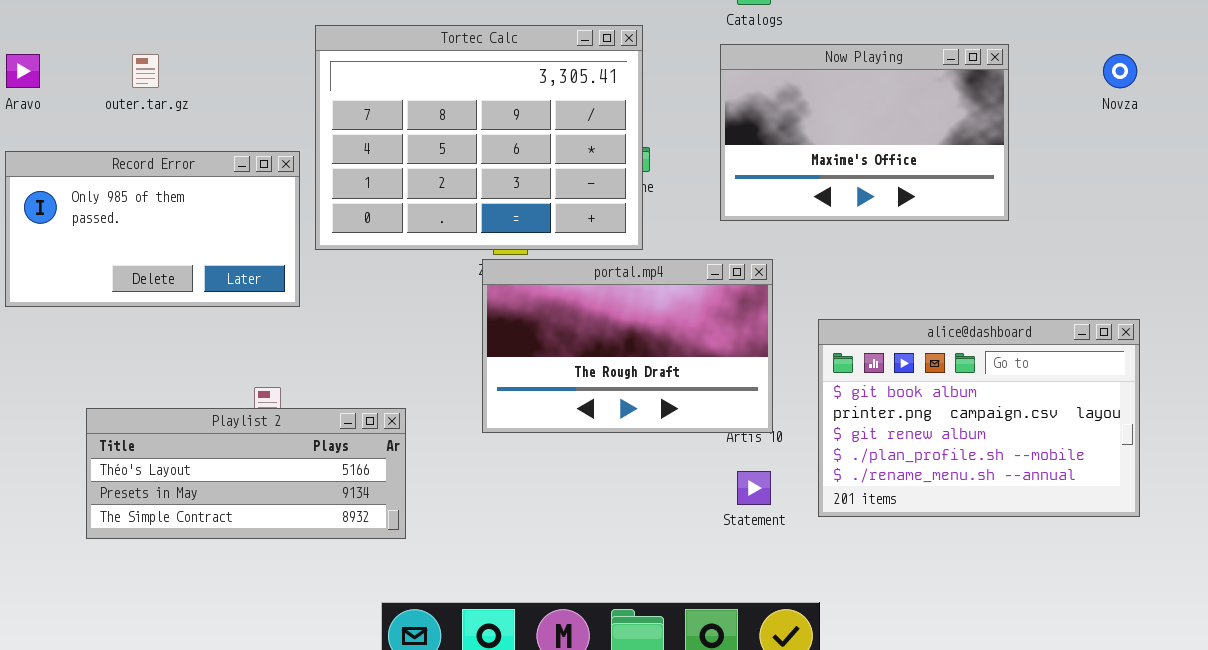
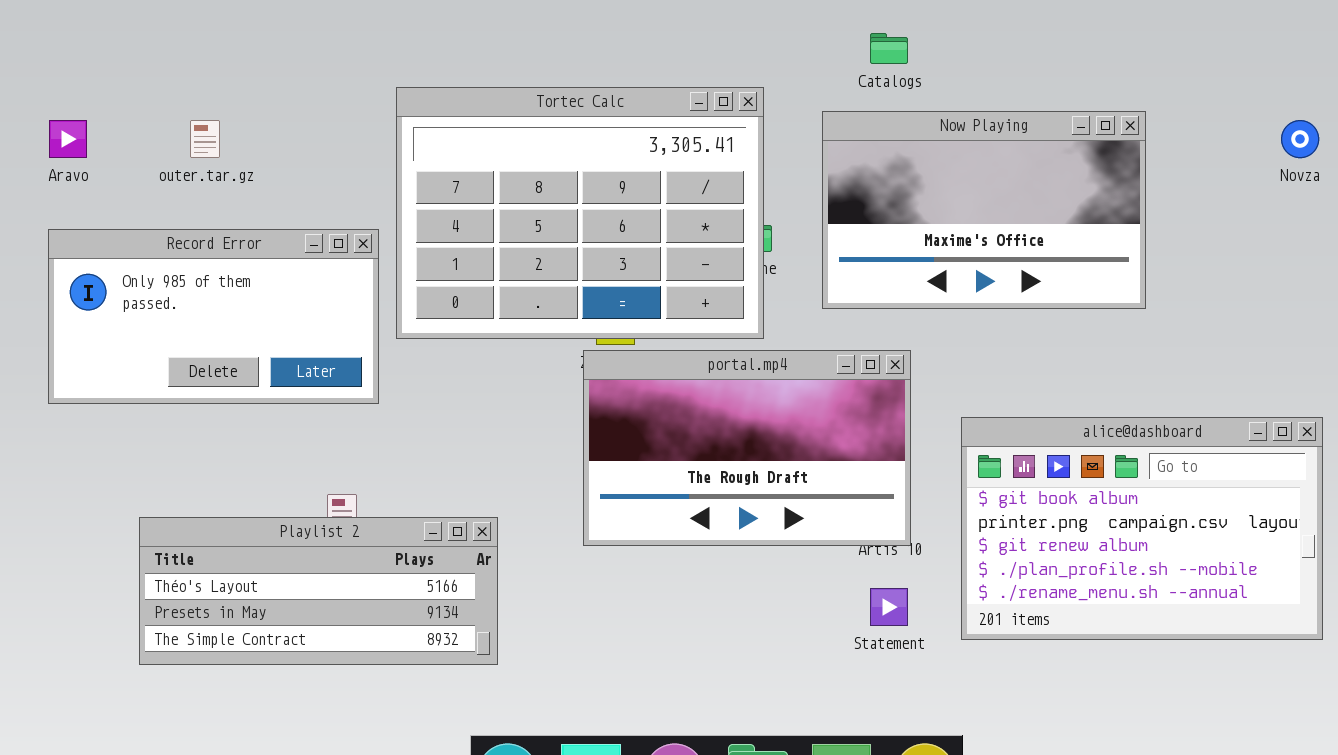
Now Playing: [720,44,1009,221] -> [822,111,1146,309], moved

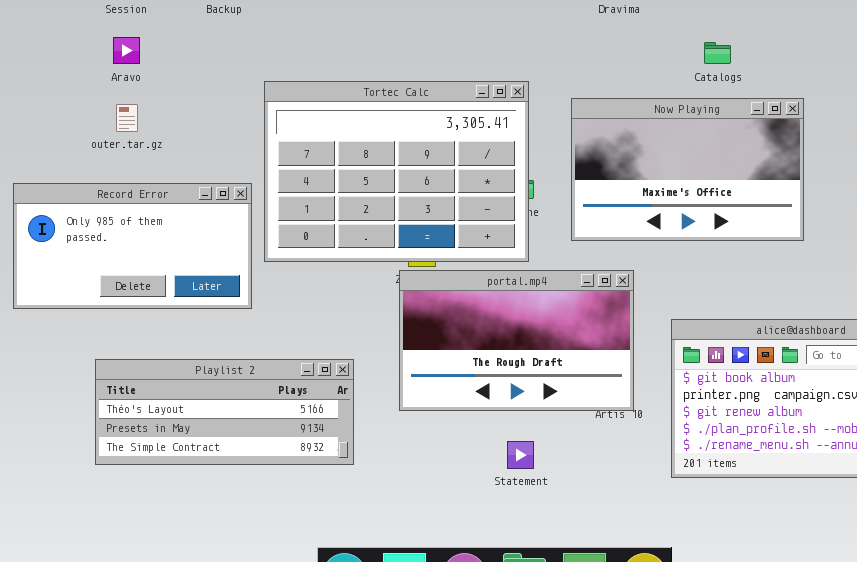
Catalogs: [870,33,908,64] -> [704,42,731,64], moved
Aravo: [49,120,87,158] -> [113,37,140,64], moved
Playlist 2: [139,517,498,665] -> [95,359,354,465], moved
Statement: [870,588,908,626] -> [507,441,534,469], moved

